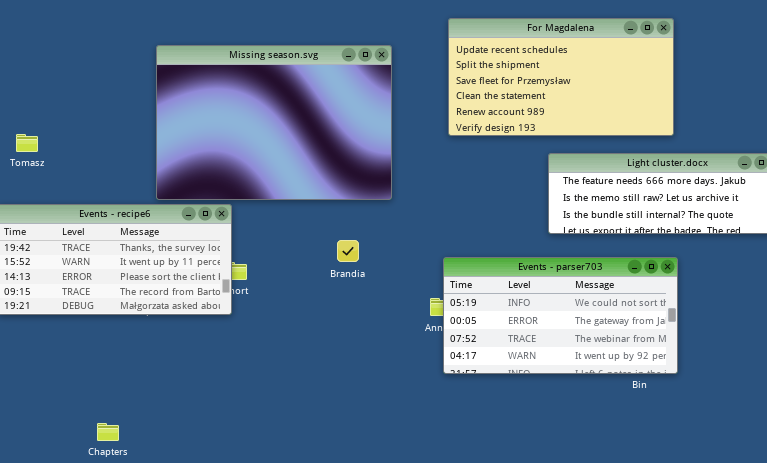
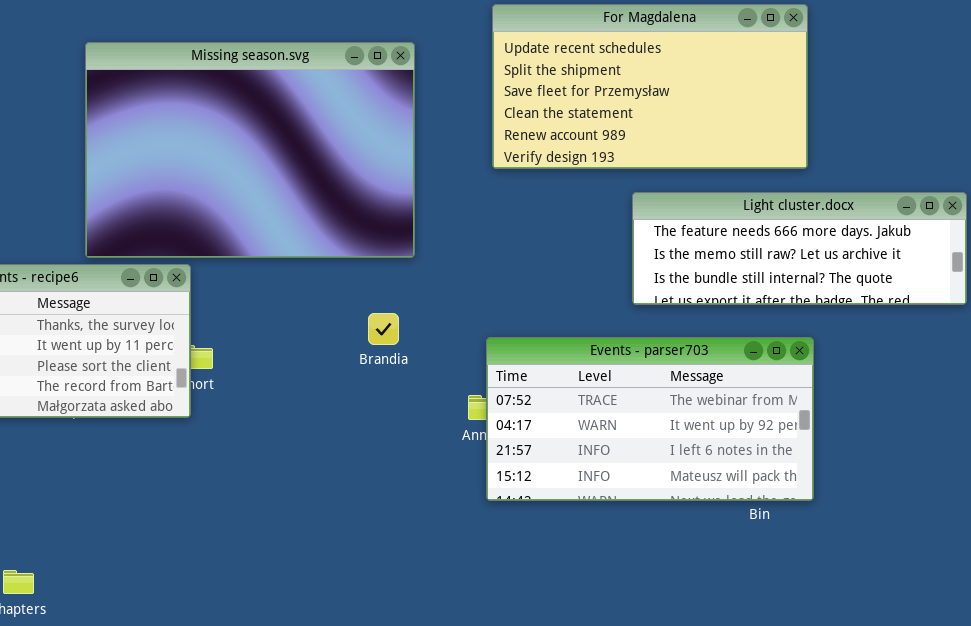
Brandia: [337,240,359,262] -> [368,313,399,345], moved
Events - parser703: [443,257,678,374] -> [486,337,814,501], scrolled down 2 rows

